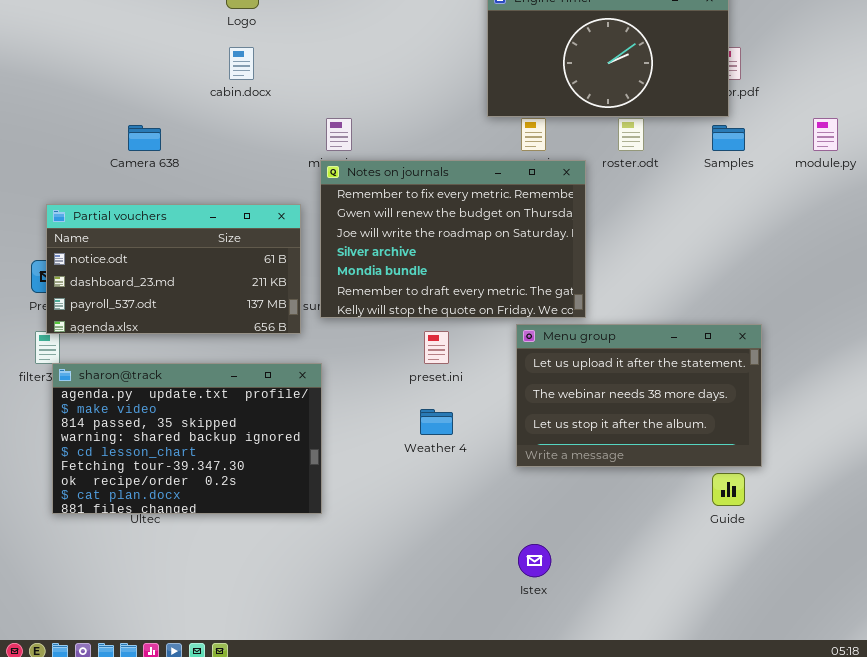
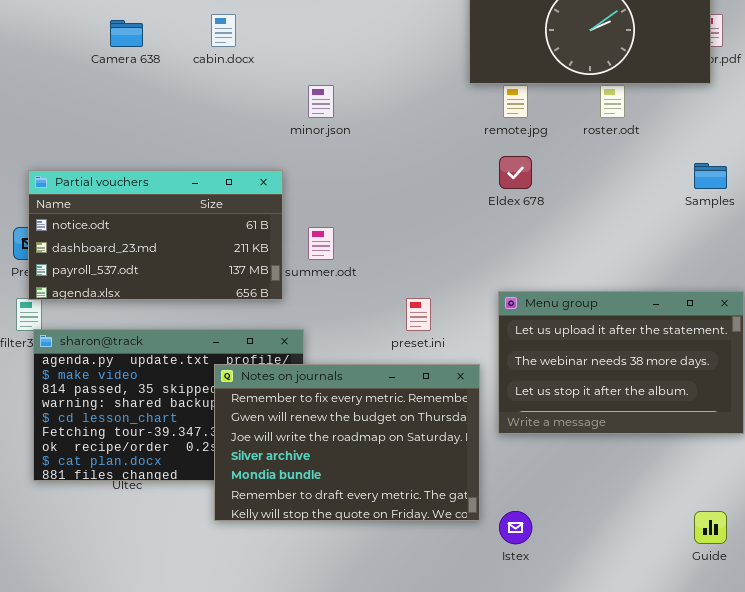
Camera 638: [128,125,161,151] -> [110,20,143,47], moved
Samples: [712,125,745,151] -> [694,163,727,189], moved
Notes on journals: [320,160,586,318] -> [214,364,480,521], moved
Guide: [712,473,745,506] -> [694,511,727,544], moved

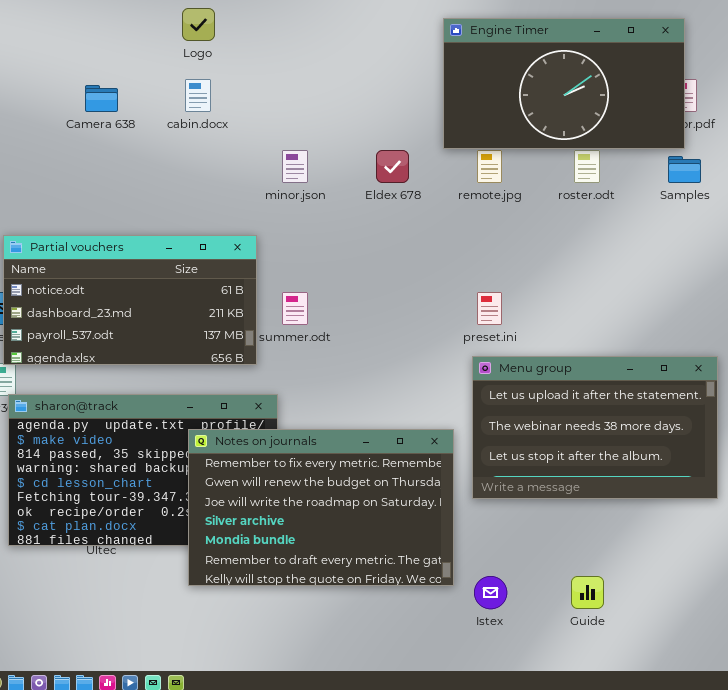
Eldex 678: [499,156,532,189] -> [376,150,409,183], moved
Samples: [694,163,727,189] -> [668,156,701,183], moved
preset.ini: [406,298,431,331] -> [477,292,502,325], moved
Guide: [694,511,727,544] -> [571,576,604,609], moved

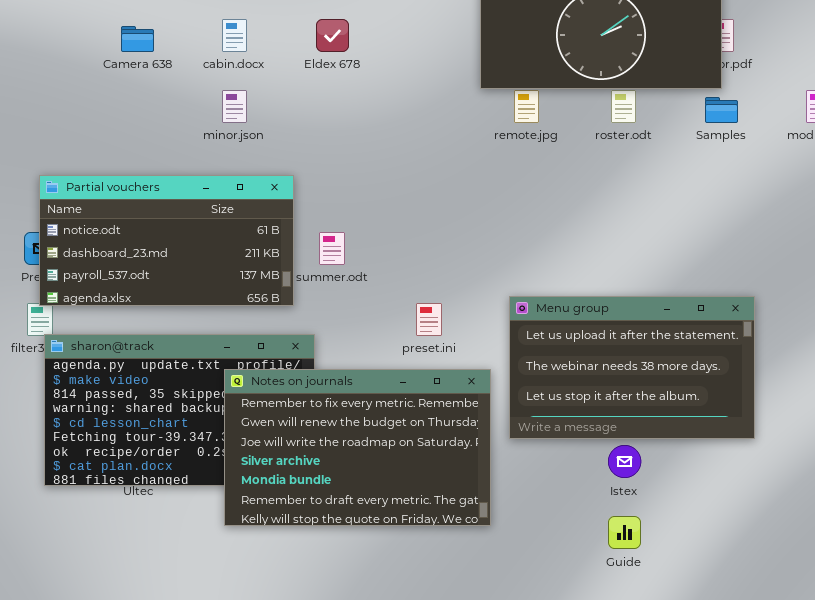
minor.json: [282,150,308,183] -> [222,90,247,123], moved
Eldex 678: [376,150,409,183] -> [316,19,349,52], moved
preset.ini: [477,292,502,325] -> [416,303,442,336], moved
Istex: [474,576,507,609] -> [608,445,641,478], moved

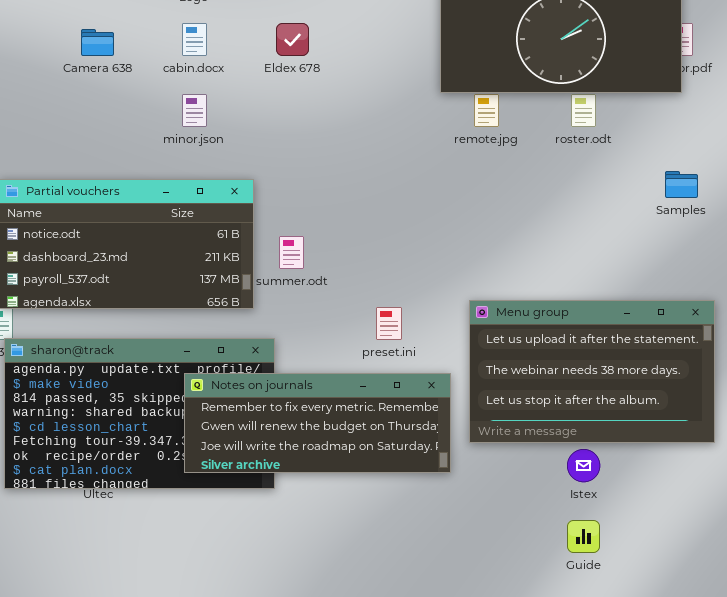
Samples: [705,97,738,123] -> [665,171,698,198], moved
Notes on journals: [224,369,491,526] -> [184,373,451,473], resized

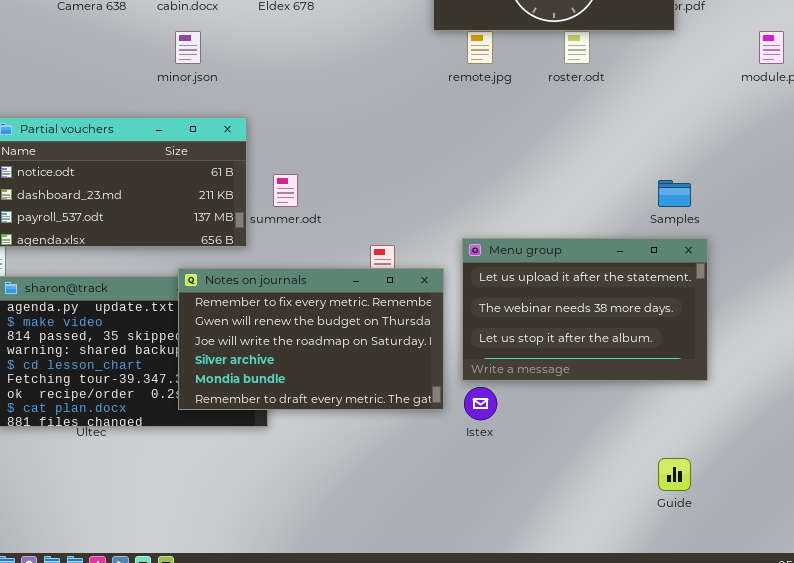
Samples: [665,171,698,198] -> [658,180,691,207], moved
Notes on journals: [184,373,451,473] -> [178,268,444,410], resized
Istex: [567,449,600,482] -> [464,387,497,420], moved
Guide: [567,520,600,553] -> [658,458,691,491], moved

